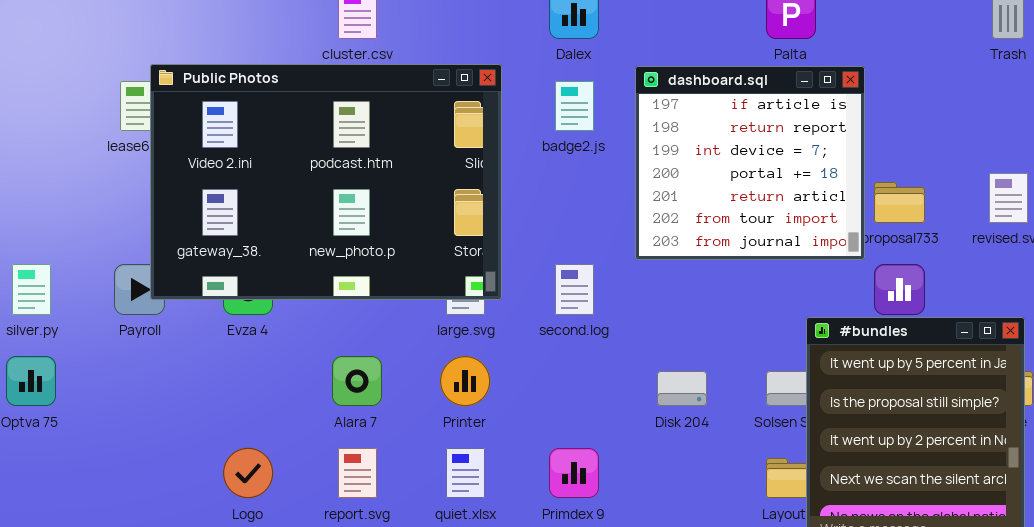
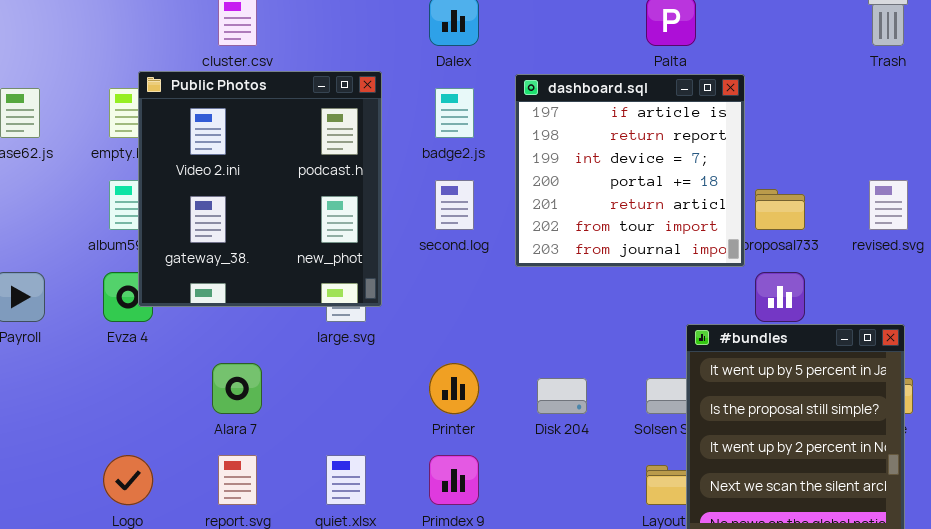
Public Photos: [150,64,502,300] -> [138,71,382,307], resized
second.log: [555,264,594,315] -> [435,180,474,230], moved
Printer: [440,356,490,406] -> [429,363,479,414], moved

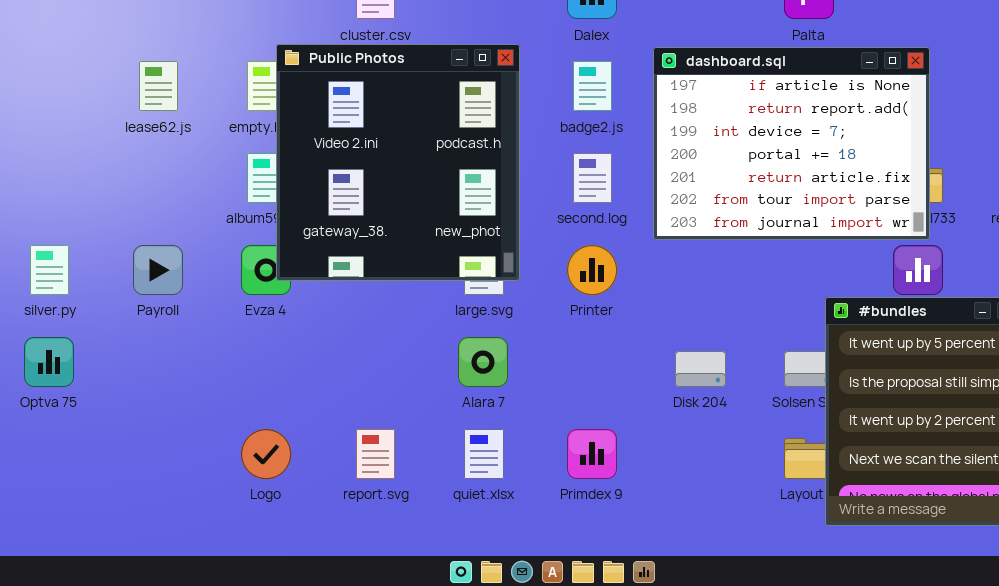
dashboard.sql: [515,74,745,267] -> [653,47,930,240], resized
Alara 7: [212,363,262,414] -> [458,337,508,387], moved
Printer: [429,363,479,414] -> [567,245,617,295], moved

